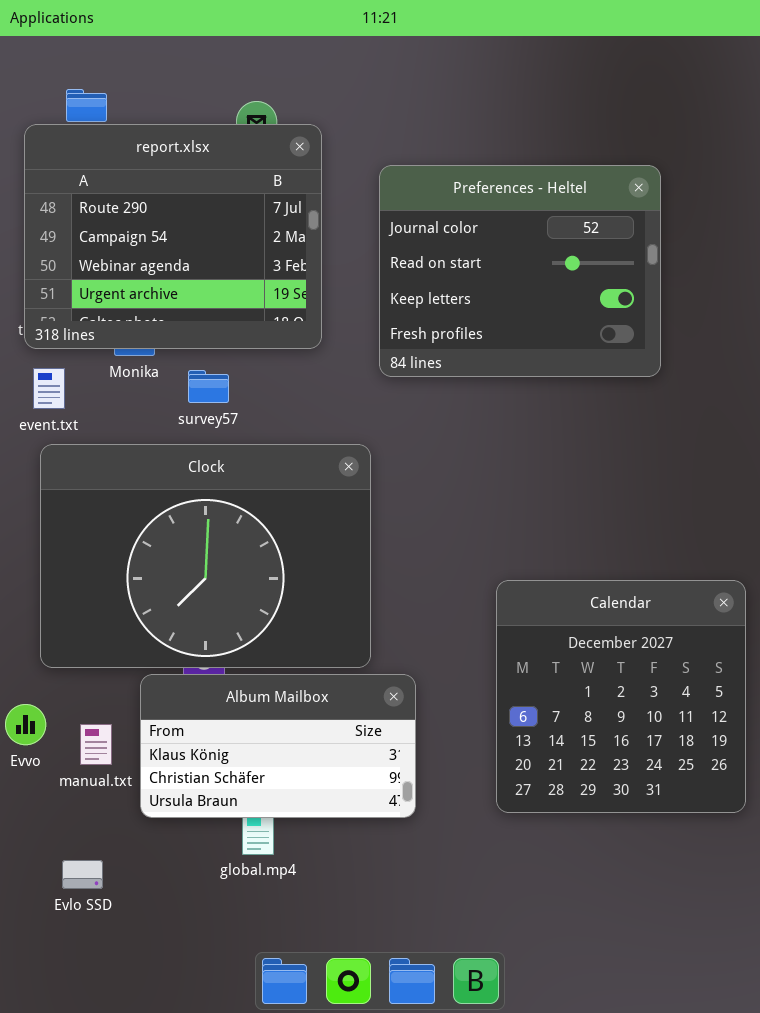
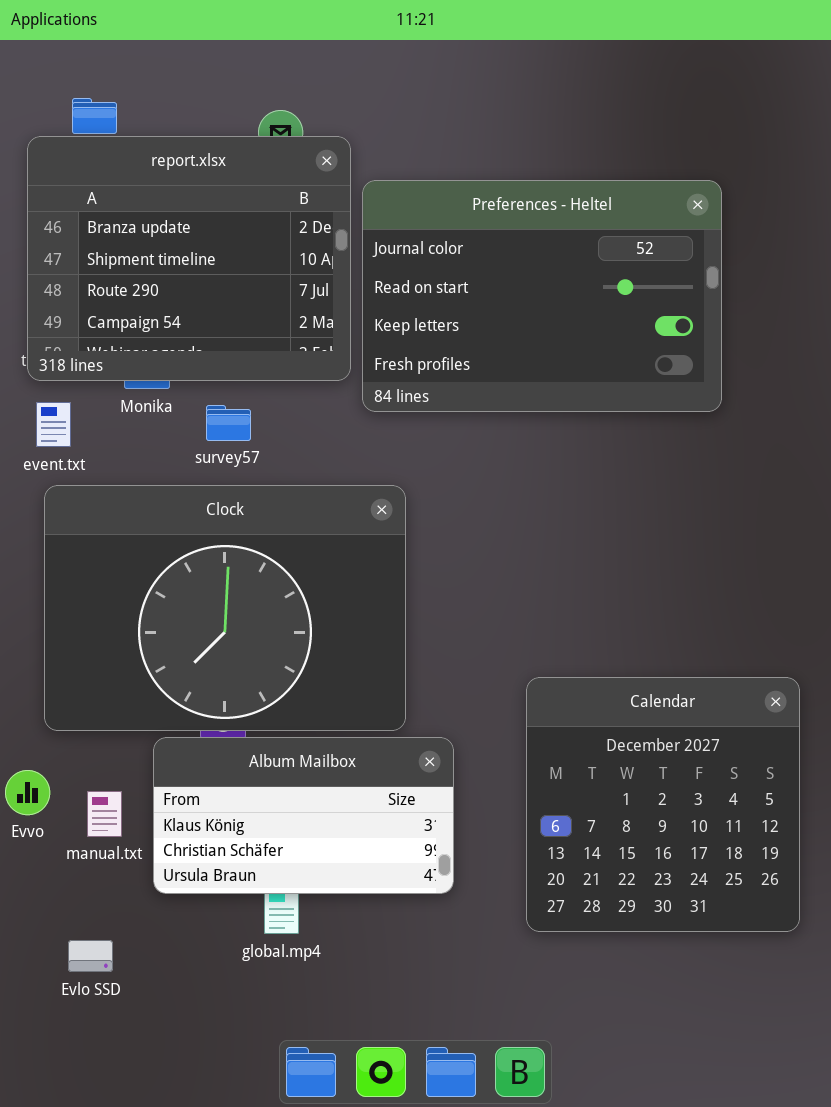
report.xlsx: [24,124,322,349] -> [27,136,351,381], scrolled up 2 rows
Preferences - Heltel: [379,165,661,377] -> [362,180,722,412], resized
Calendar: [496,580,746,813] -> [526,677,800,932], moved

